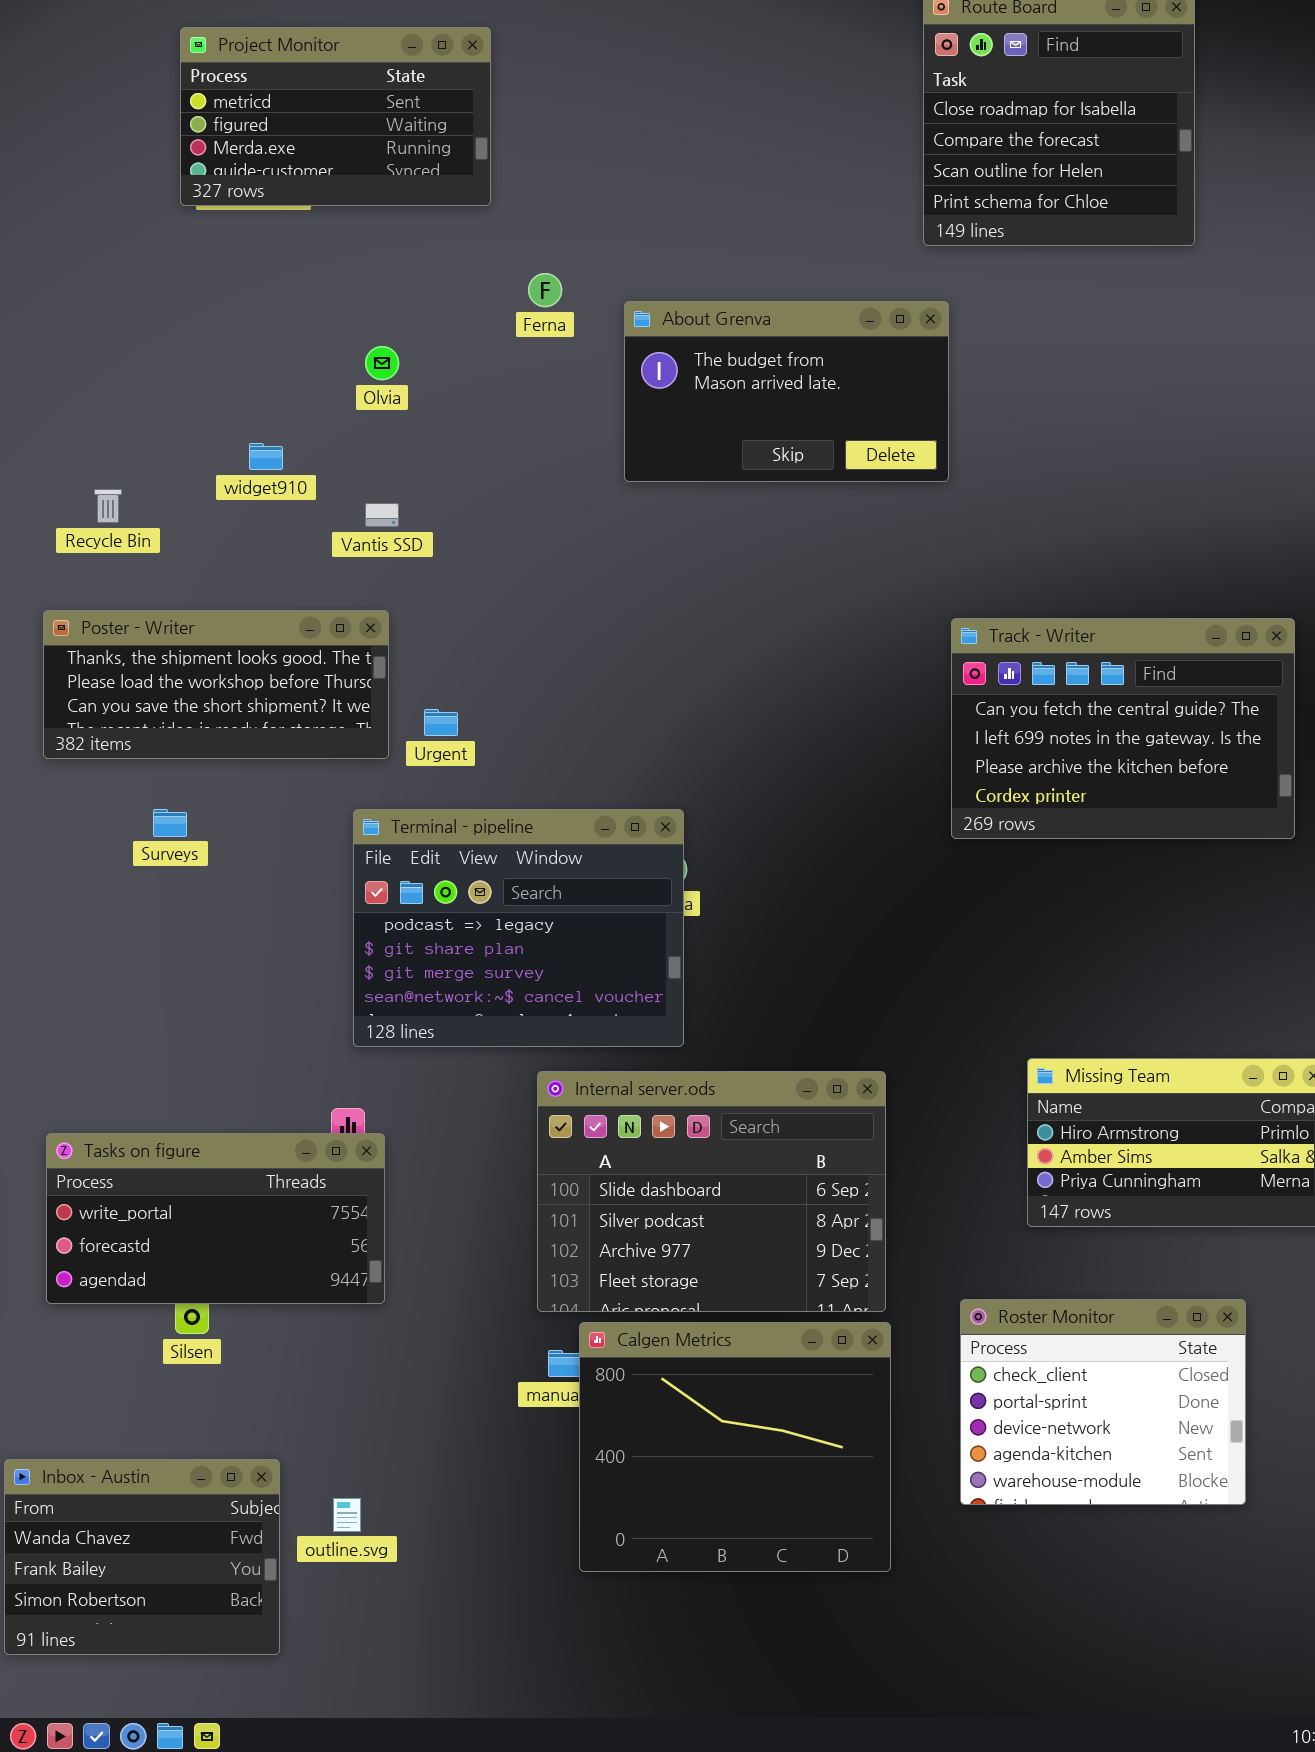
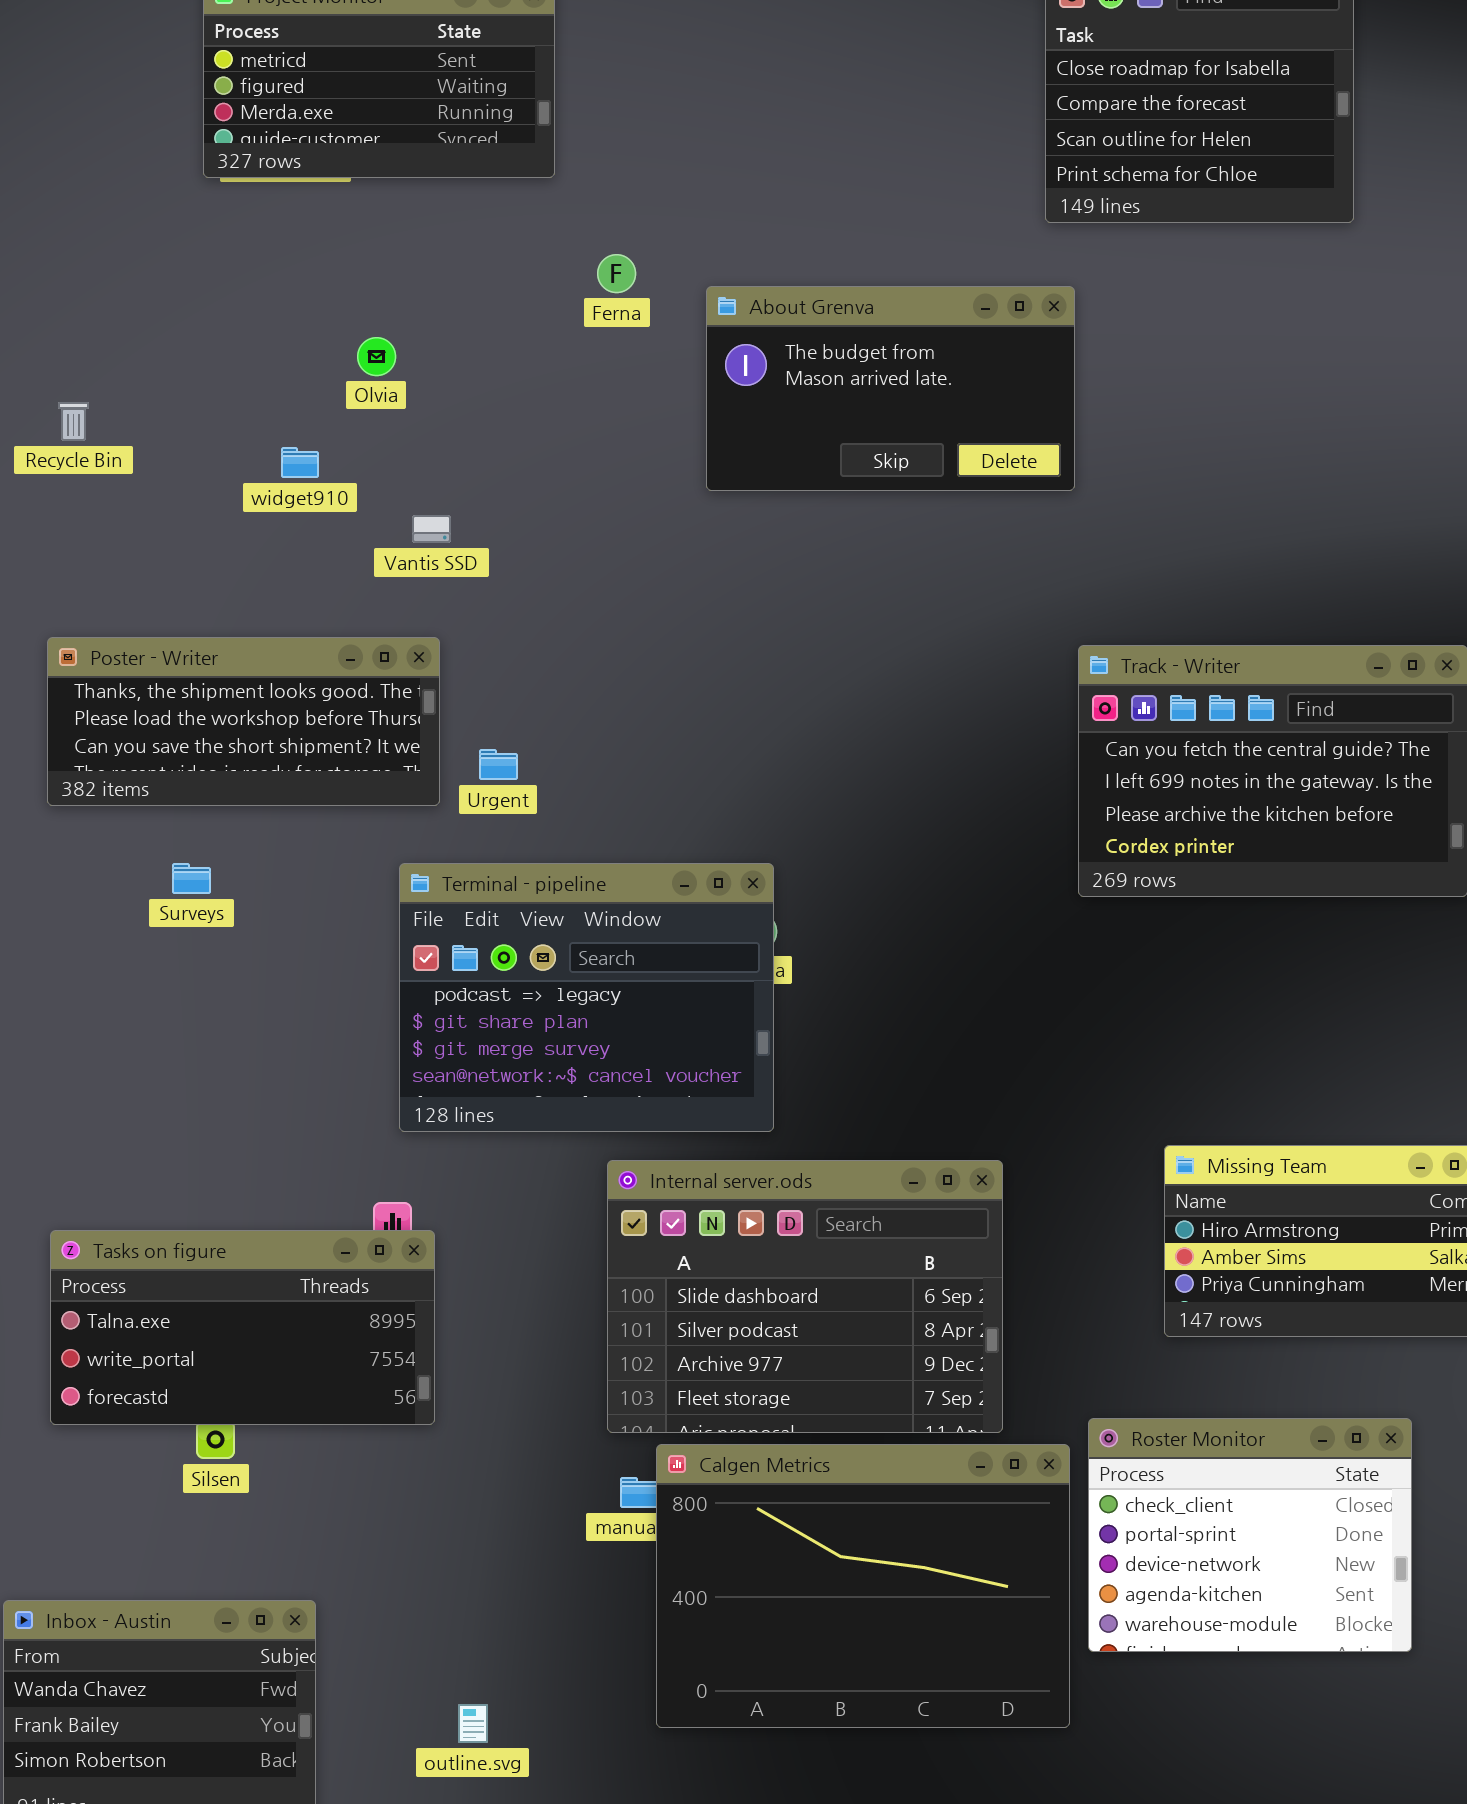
Olvia: [365,346,399,380] -> [357,337,396,376], moved
Recycle Bin: [94,489,122,523] -> [58,402,89,441], moved
Tasks on figure: [46,1133,385,1304] -> [50,1230,435,1425], scrolled up 1 row
Calgen Metrics: [579,1322,891,1572] -> [656,1444,1070,1728], resized
outline.svg: [333,1498,361,1532] -> [458,1704,488,1743], moved

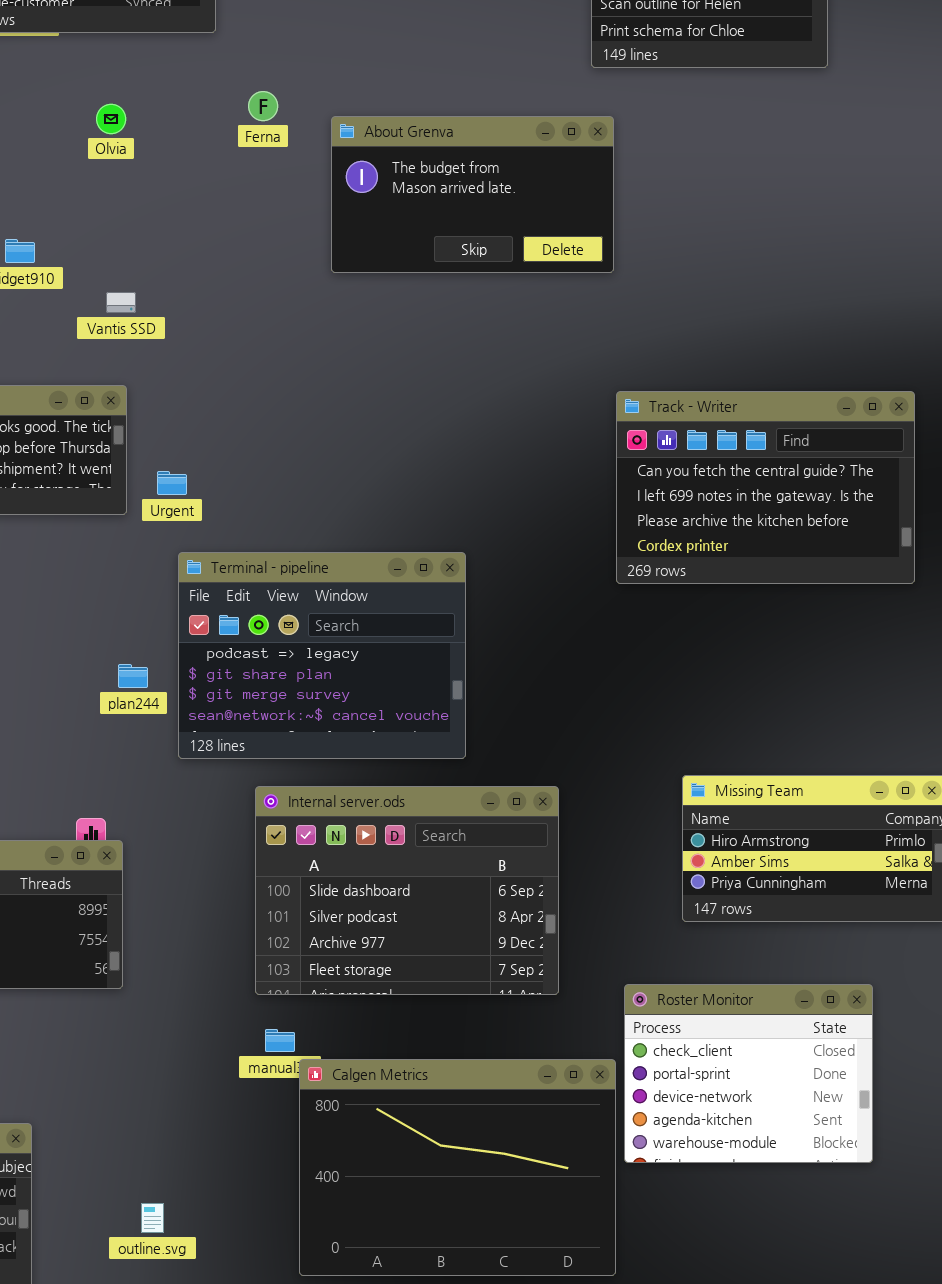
Olvia: [357,337,396,376] -> [96,104,126,134], moved
Terminal - pipeline: [399,863,774,1132] -> [178,552,466,759], moved
Calgen Metrics: [656,1444,1070,1728] -> [299,1059,616,1276], moved

